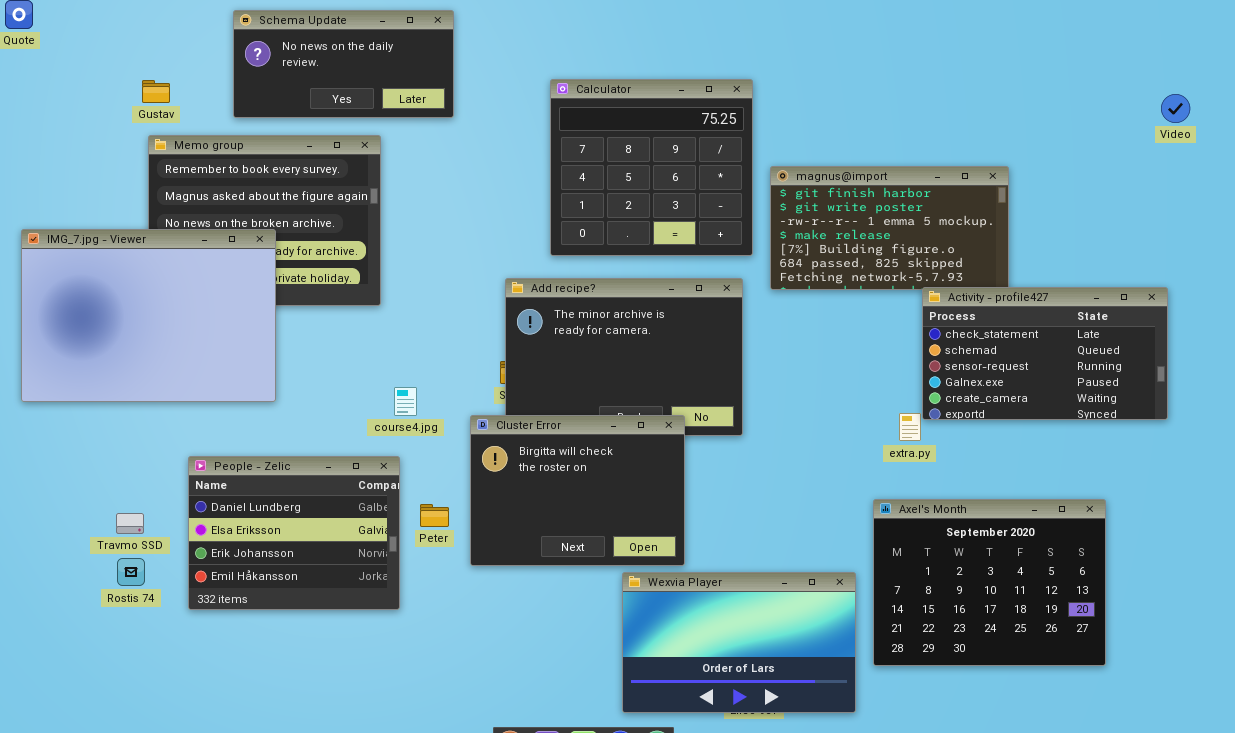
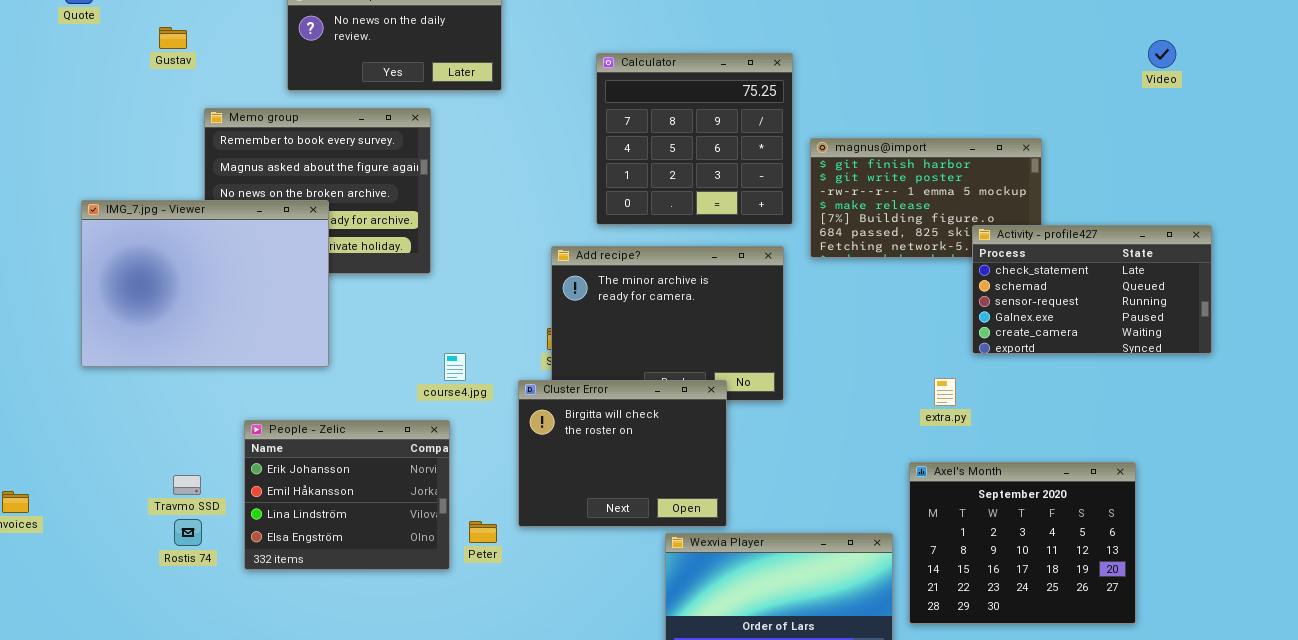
Gustav: [142,80,170,103] -> [159,27,187,49], moved
Video: [1161,94,1190,123] -> [1148,40,1176,68], moved
Activity - profile427: [922,287,1168,420] -> [972,225,1212,354], moved
People - Zelic: [188,456,400,610] -> [244,420,450,570], scrolled down 2 rows
Peter: [420,504,449,527] -> [469,521,497,543], moved

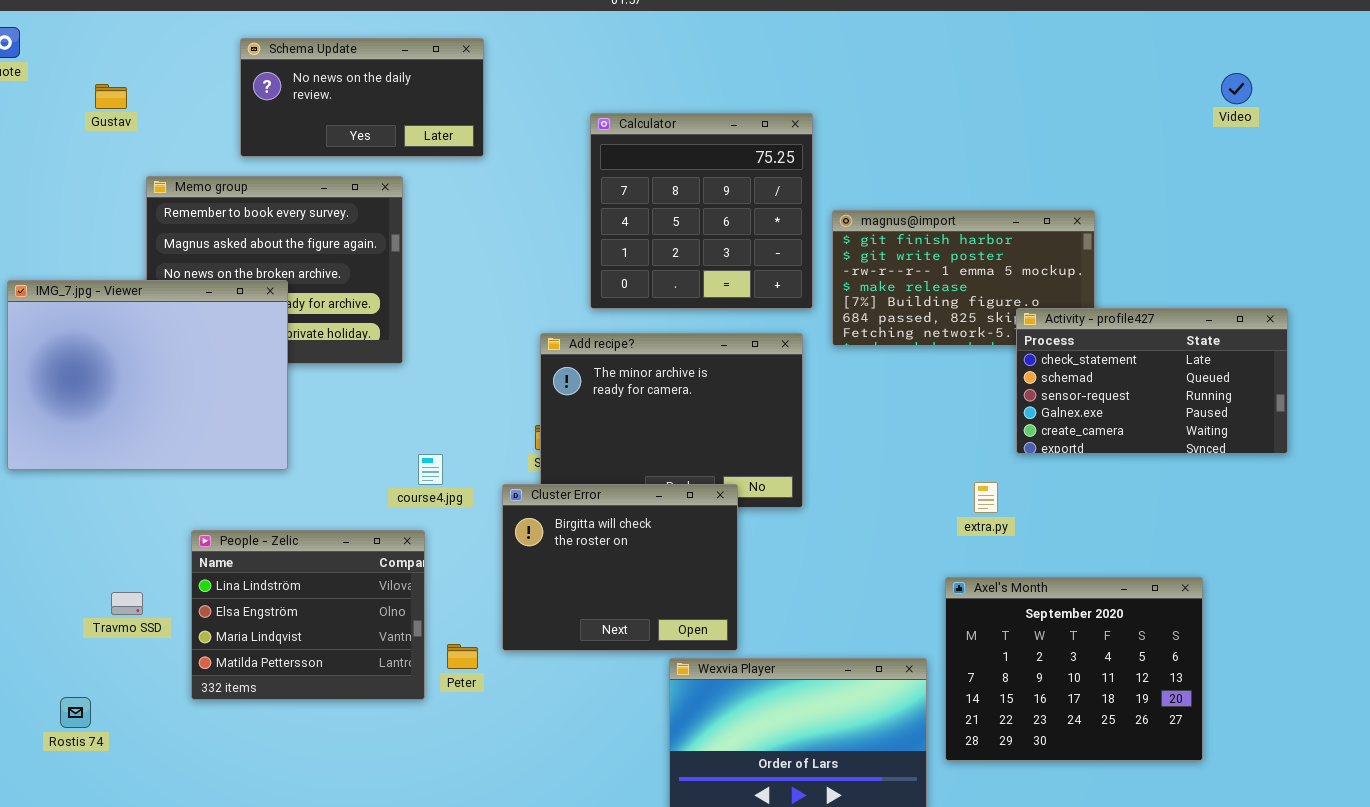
Video: [1148,40,1176,68] -> [1221,73,1252,104], moved
People - Zelic: [244,420,450,570] -> [191,530,425,700], scrolled down 2 rows
Rostis 74: [174,519,202,546] -> [60,697,91,728], moved

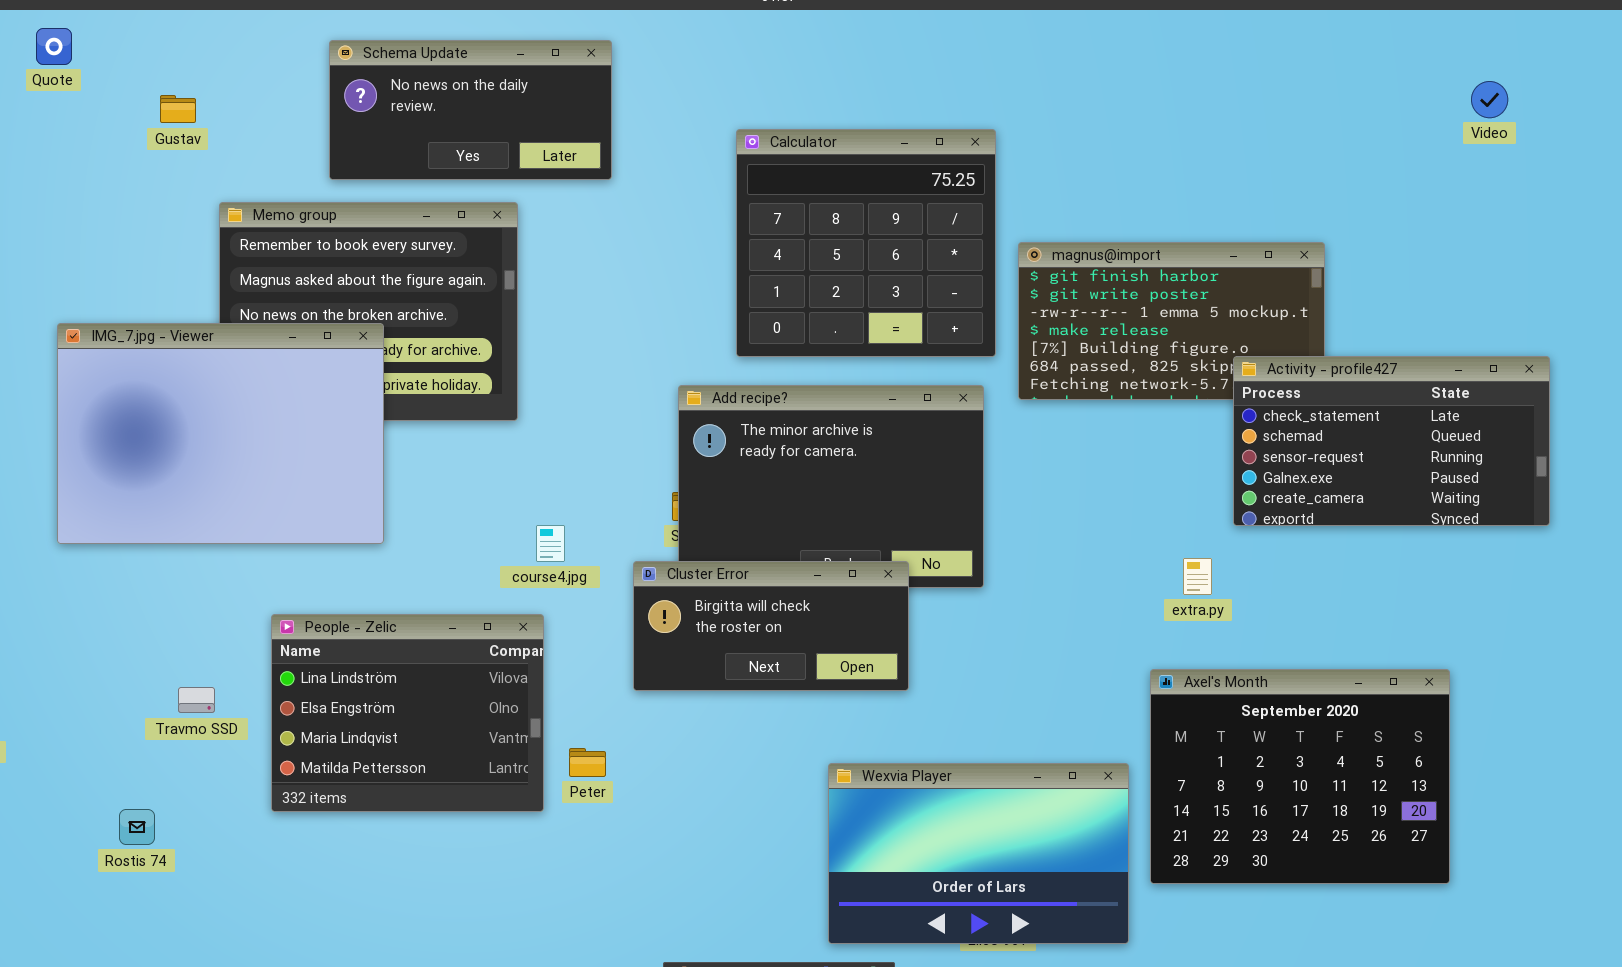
Cluster Error: [502,484,738,651] -> [633,561,909,691], resized

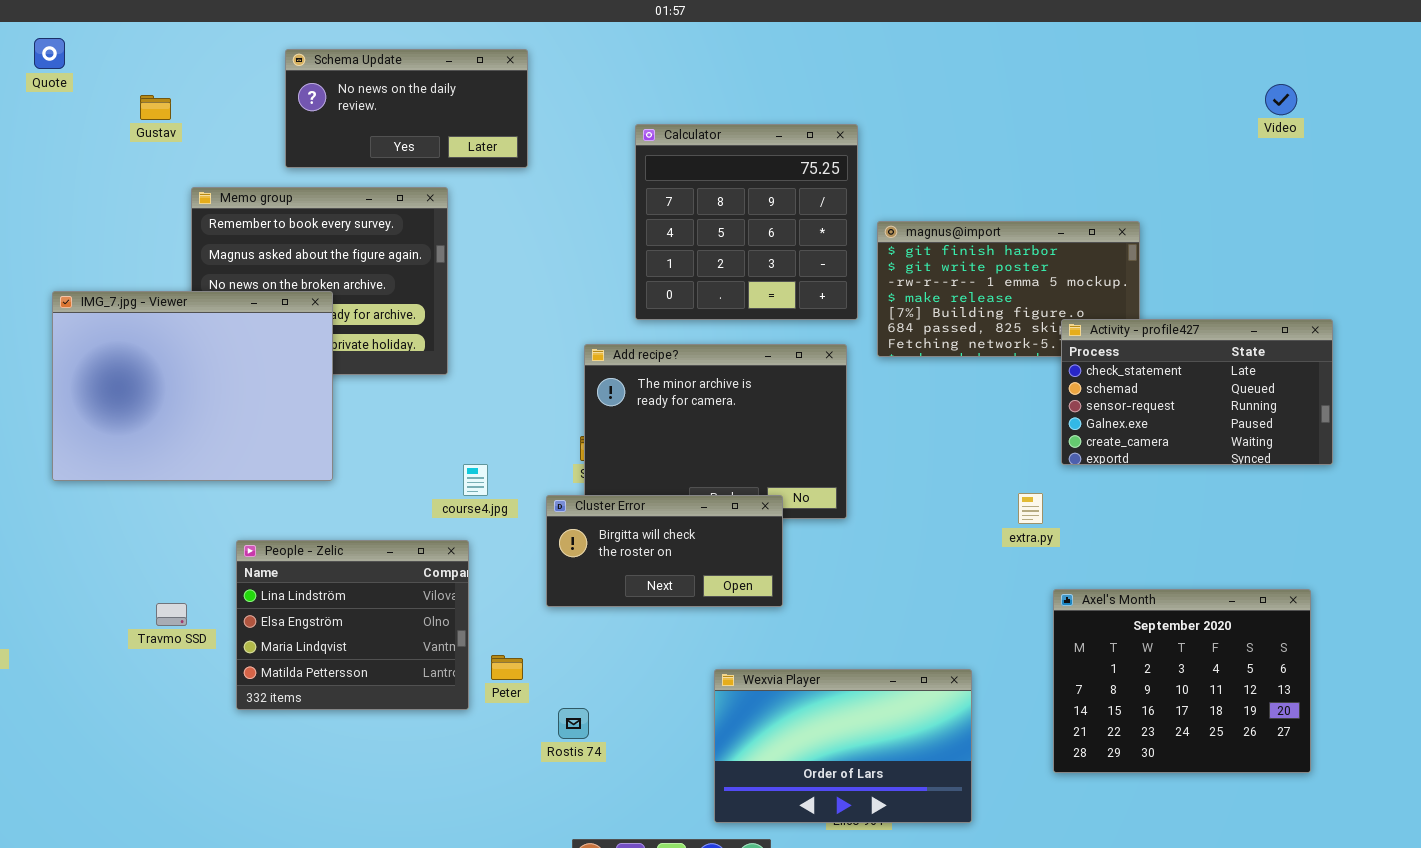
Axel's Month: [1150,669,1450,884] -> [1053,589,1311,773], moved
Rostis 74: [119,809,155,845] -> [558,708,589,739], moved

